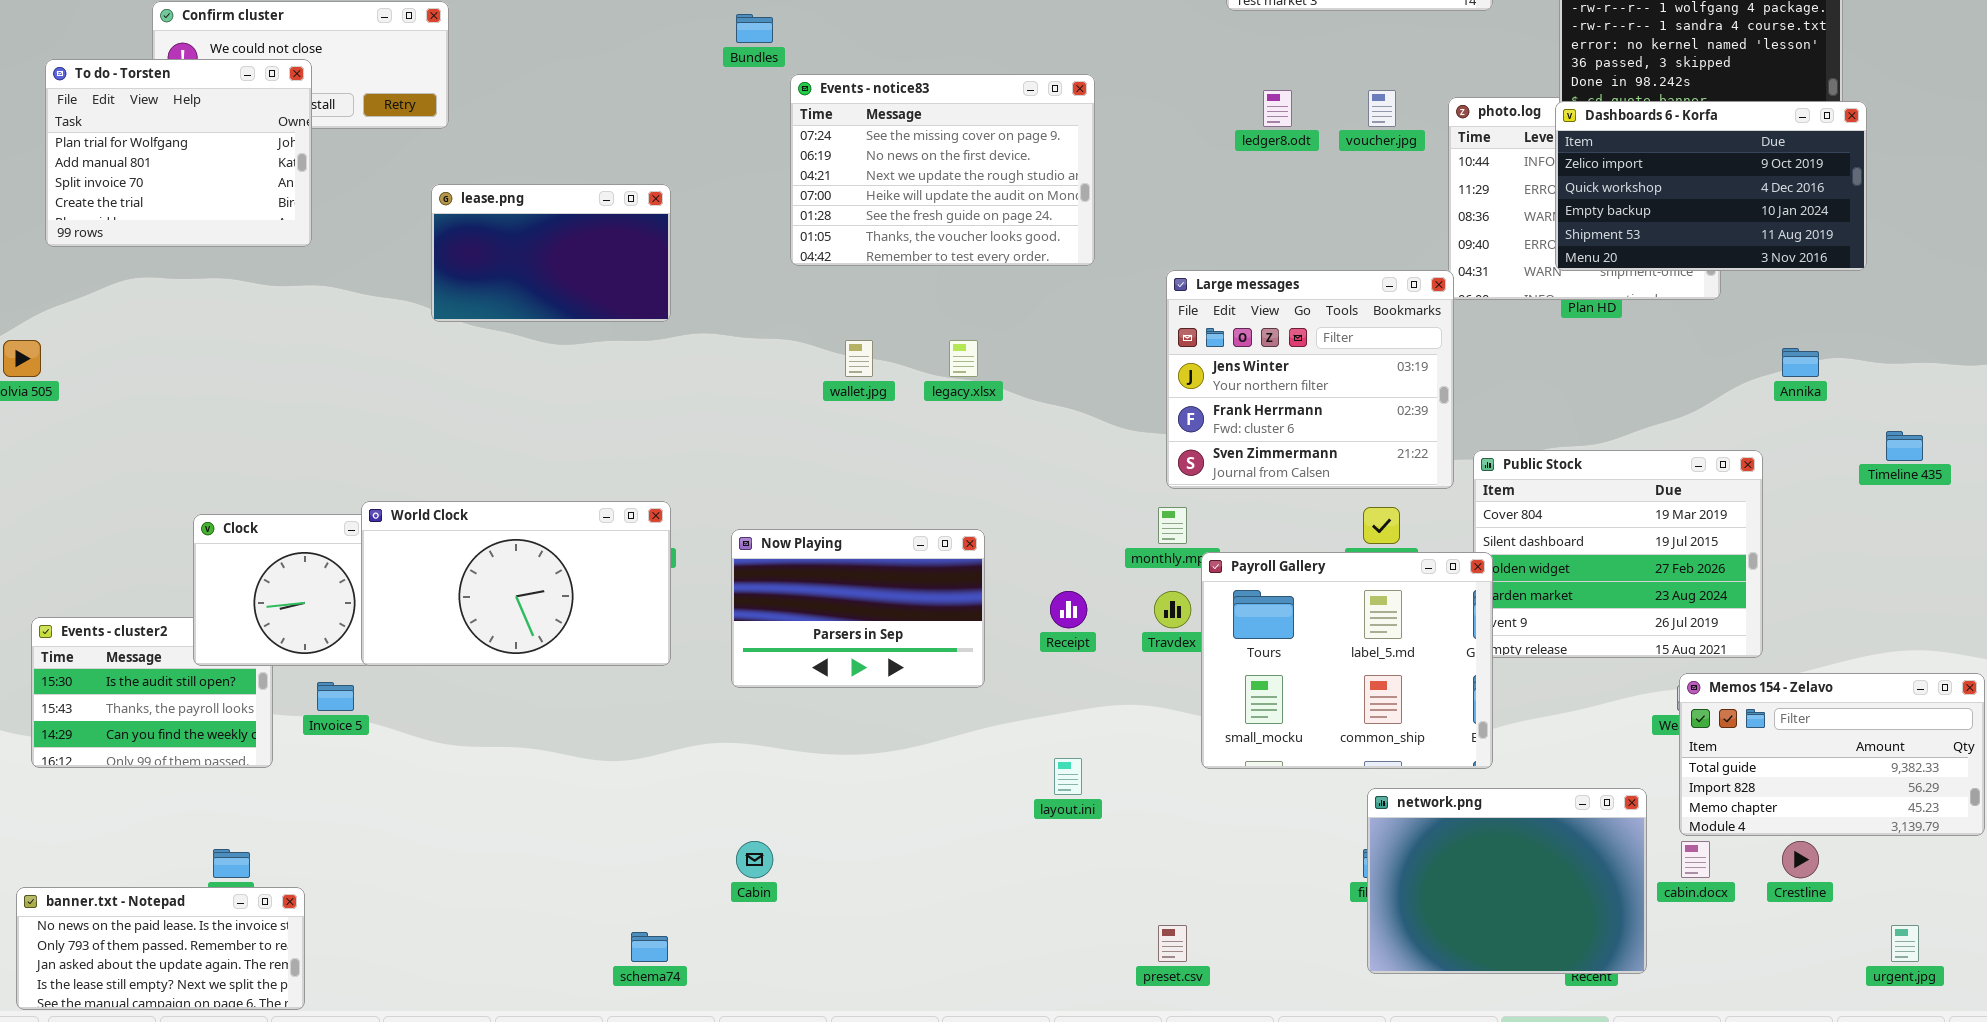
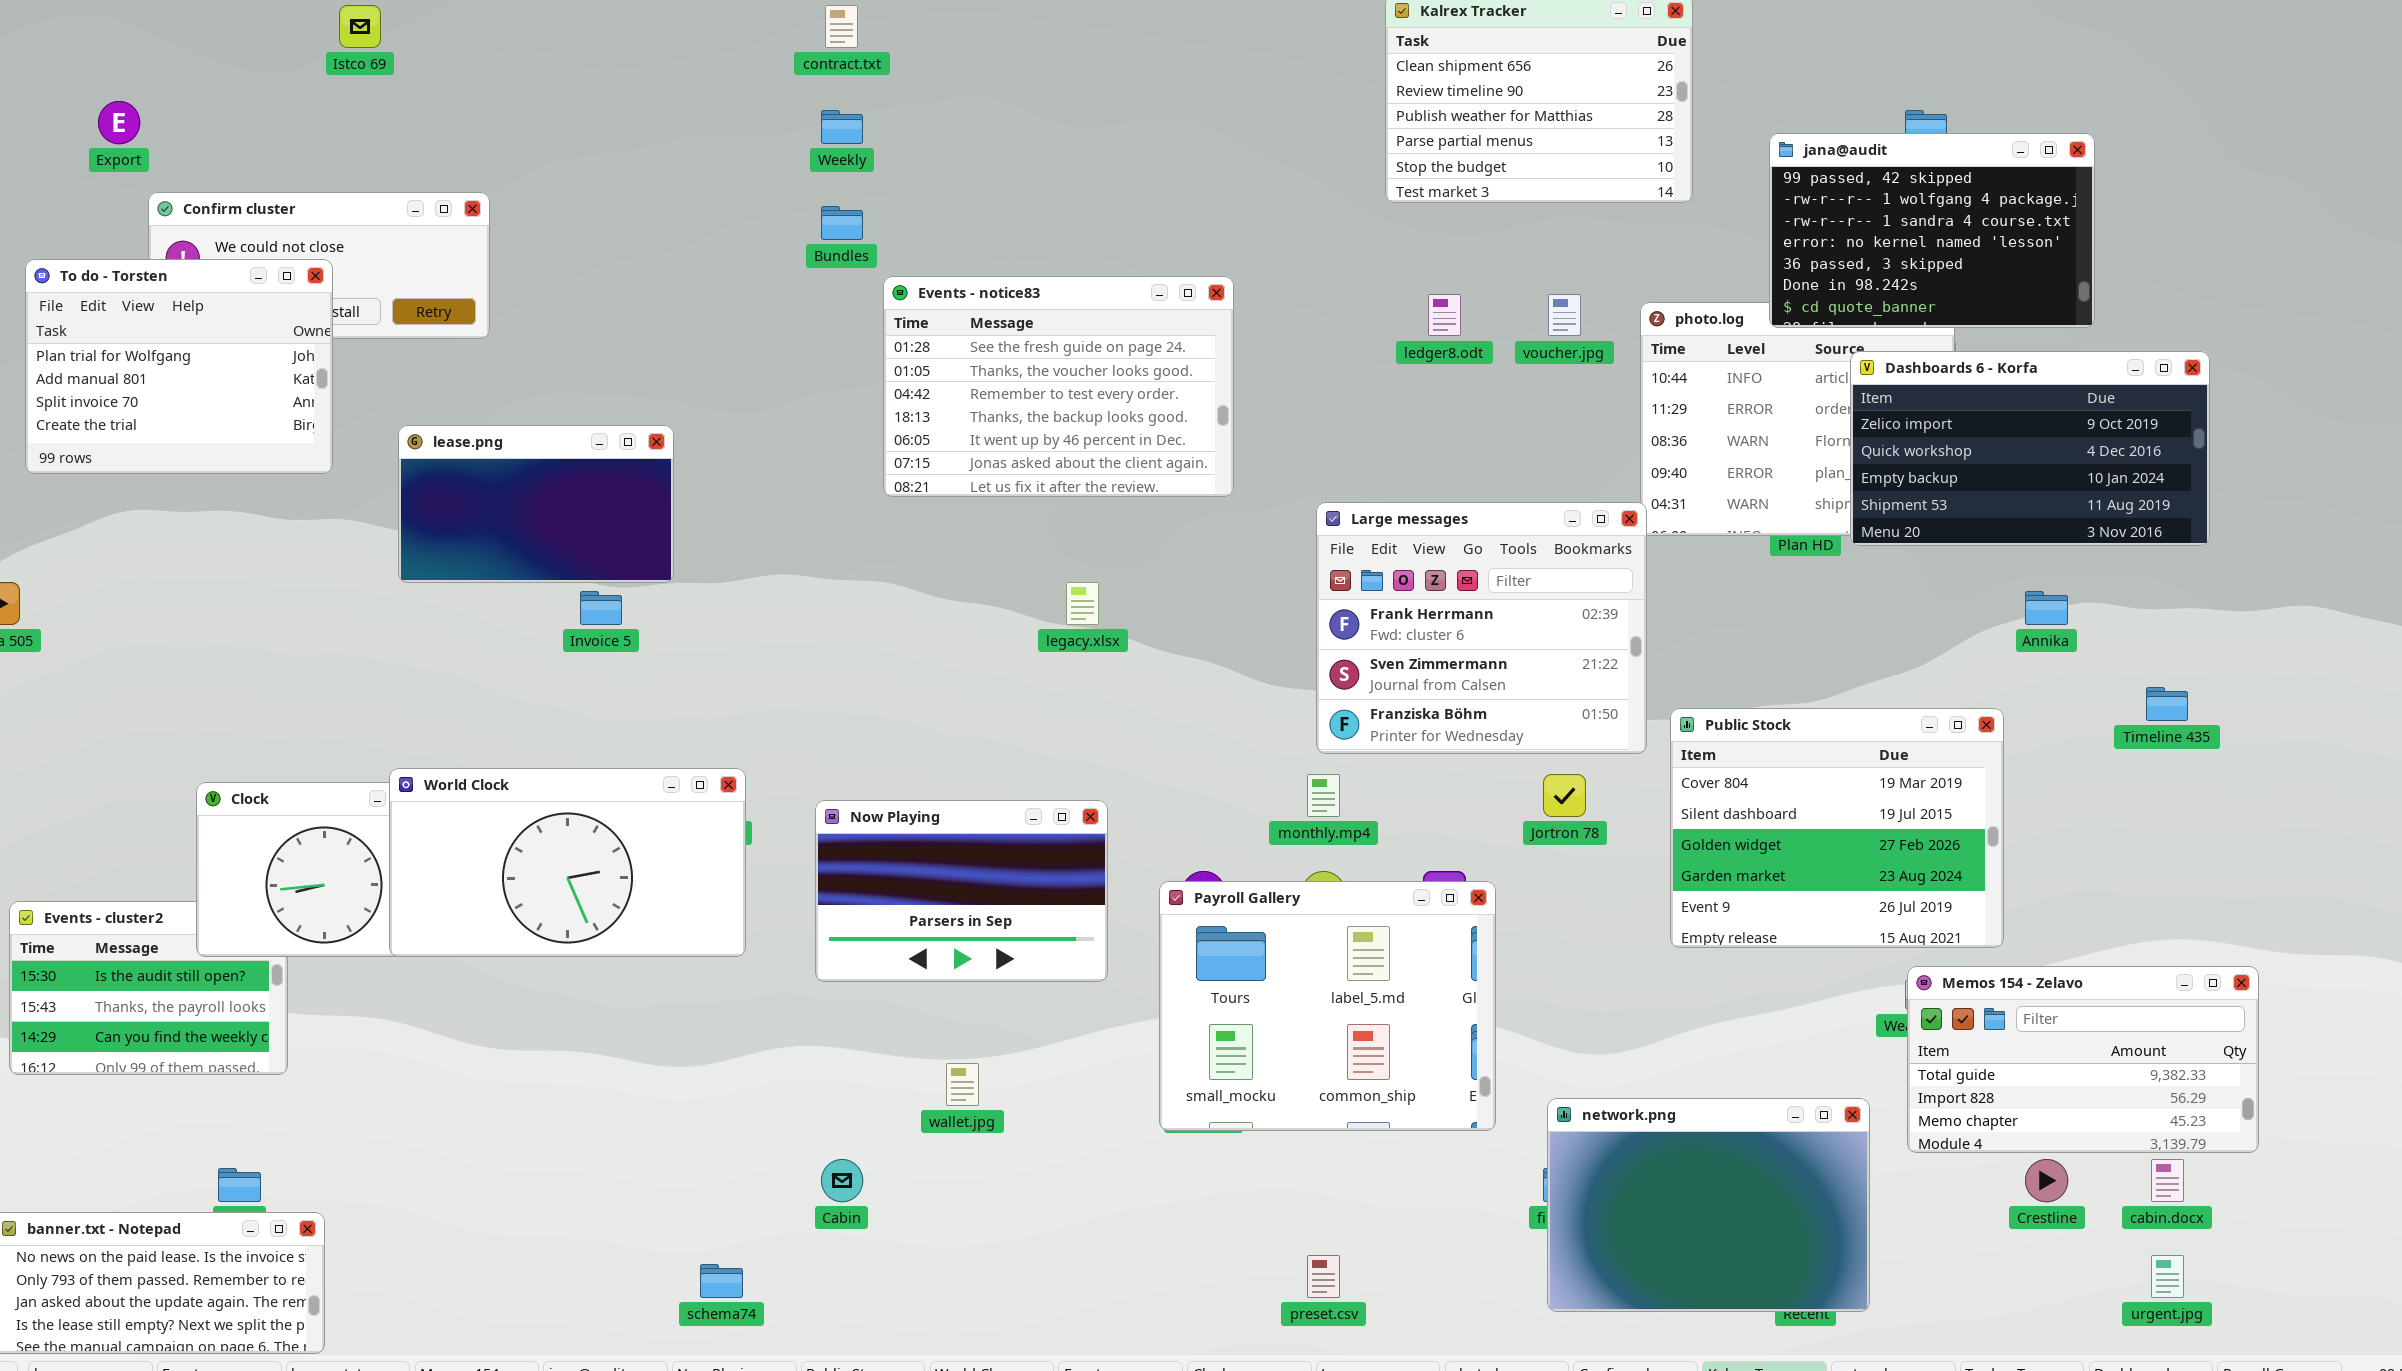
Events - notice83: [790,74,1095,266] -> [883,276,1234,497], scrolled down 4 rows
Dashboards 6 - Korfa: [1555,101,1867,271] -> [1850,351,2210,546], moved
lease.png: [431,184,671,322] -> [398,425,674,583], moved
Large messages: [1166,270,1454,489] -> [1316,502,1647,754], scrolled down 1 row
wallet.jpg: [845,340,873,377] -> [946,1063,979,1106], moved
Payroll Gallery: [1201,552,1493,769] -> [1159,881,1496,1131], moved
Invoice 5: [317,682,354,711] -> [580,591,622,625], moved
cabin.docx: [1681,841,1710,878] -> [2151,1159,2184,1202], moved

